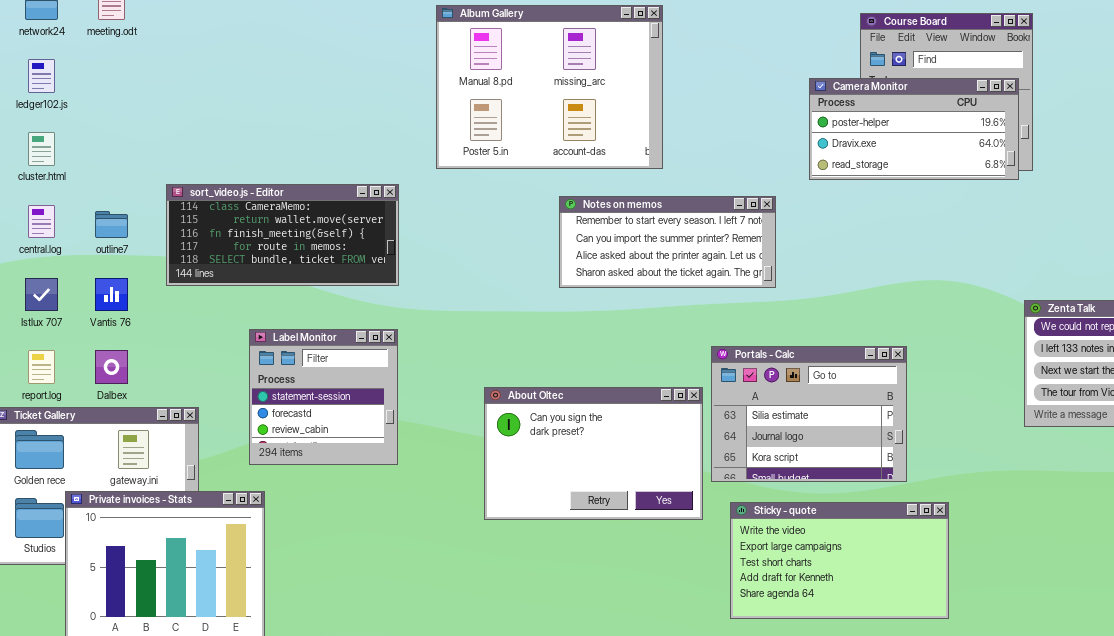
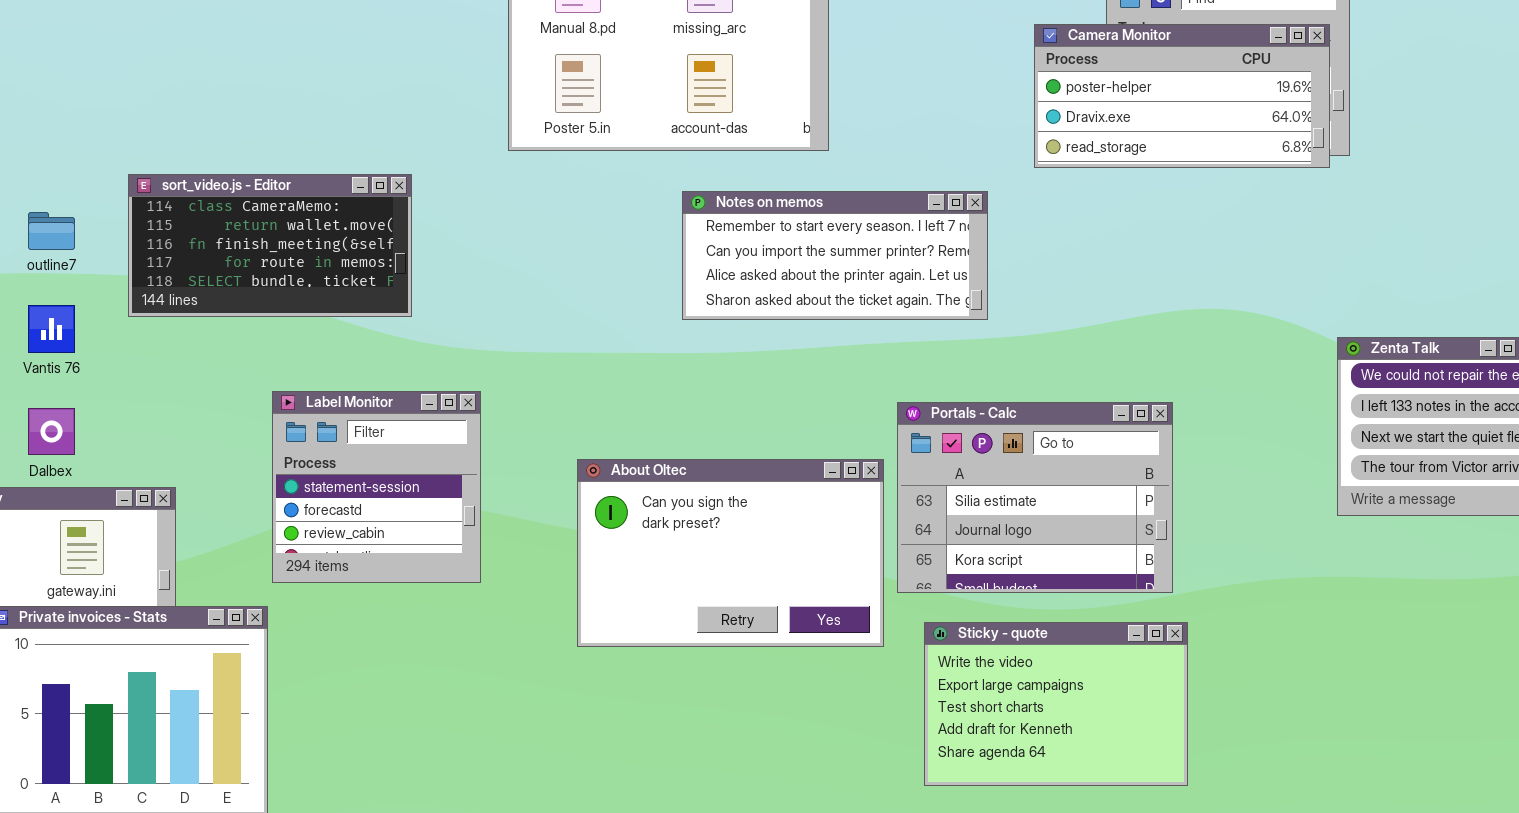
sort_video.js - Editor: [166,184,399,286] -> [128,174,412,317], resized
Label Monitor: [249,329,398,465] -> [272,391,481,583], moved
Sticky - quote: [730,502,949,619] -> [924,622,1188,786], resized

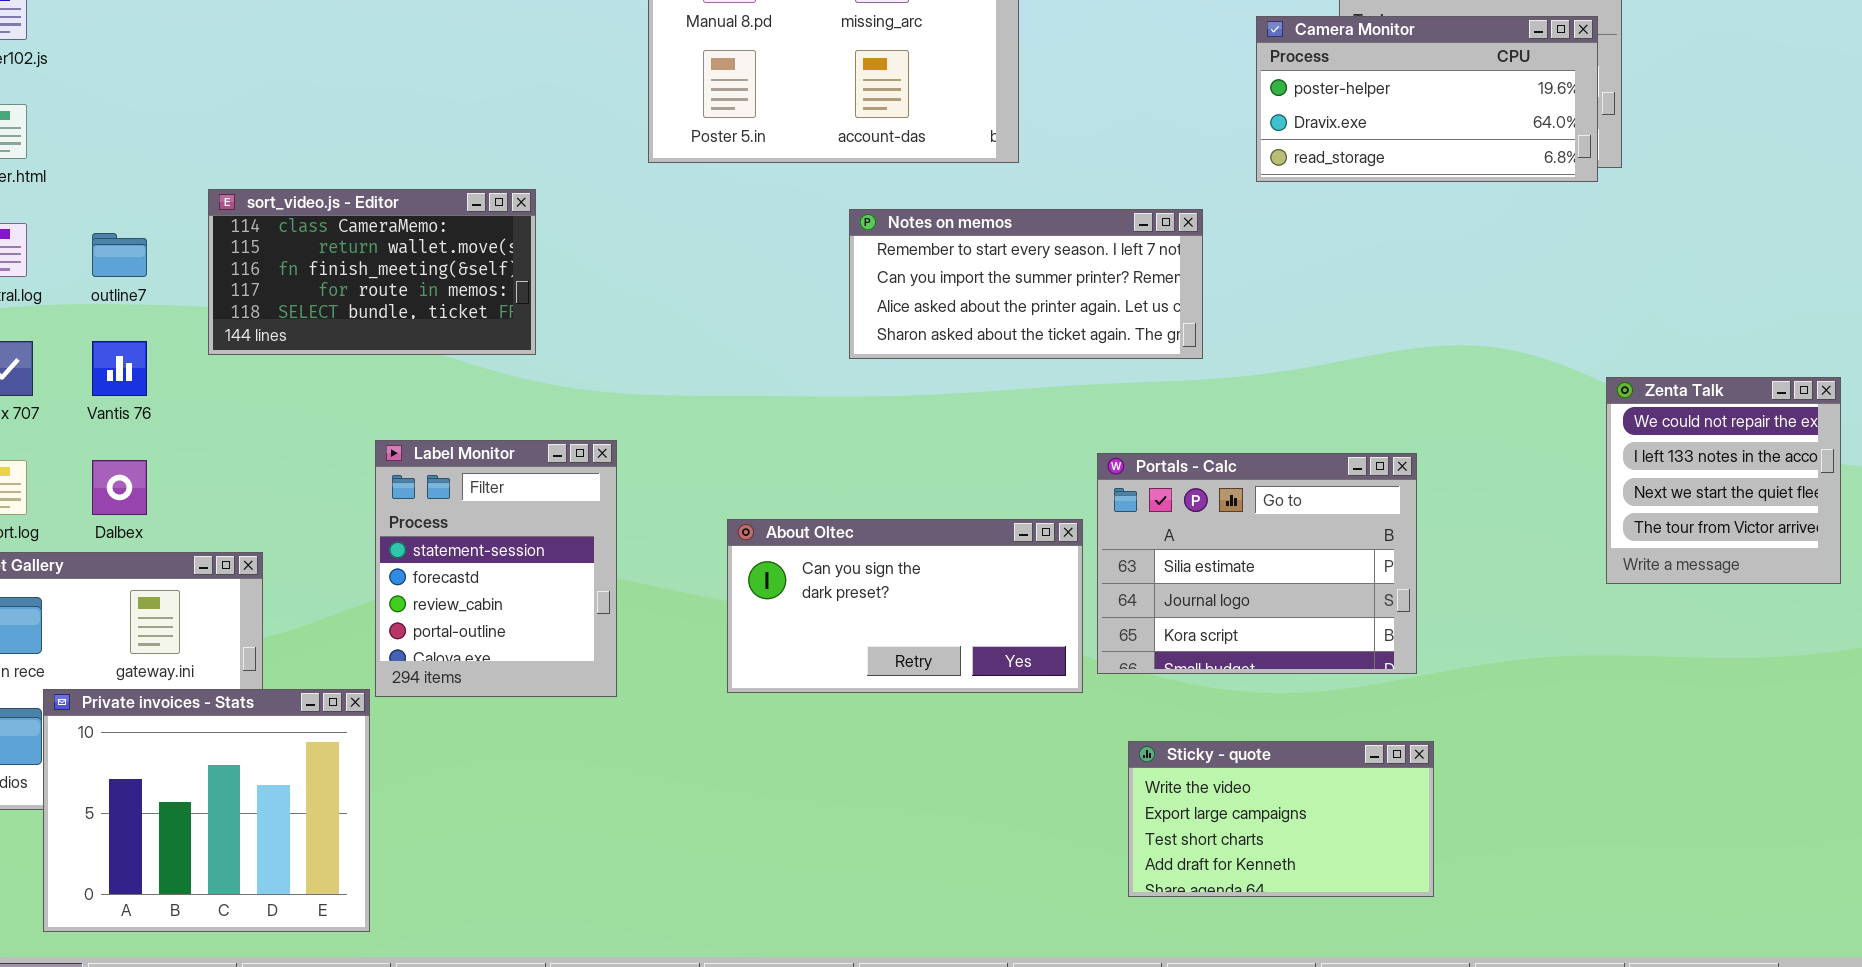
Label Monitor: [272,391,481,583] -> [375,440,617,697], resized
About Oltec: [577,459,884,647] -> [727,519,1083,693], resized
Sticky - quote: [924,622,1188,786] -> [1128,741,1434,897], resized

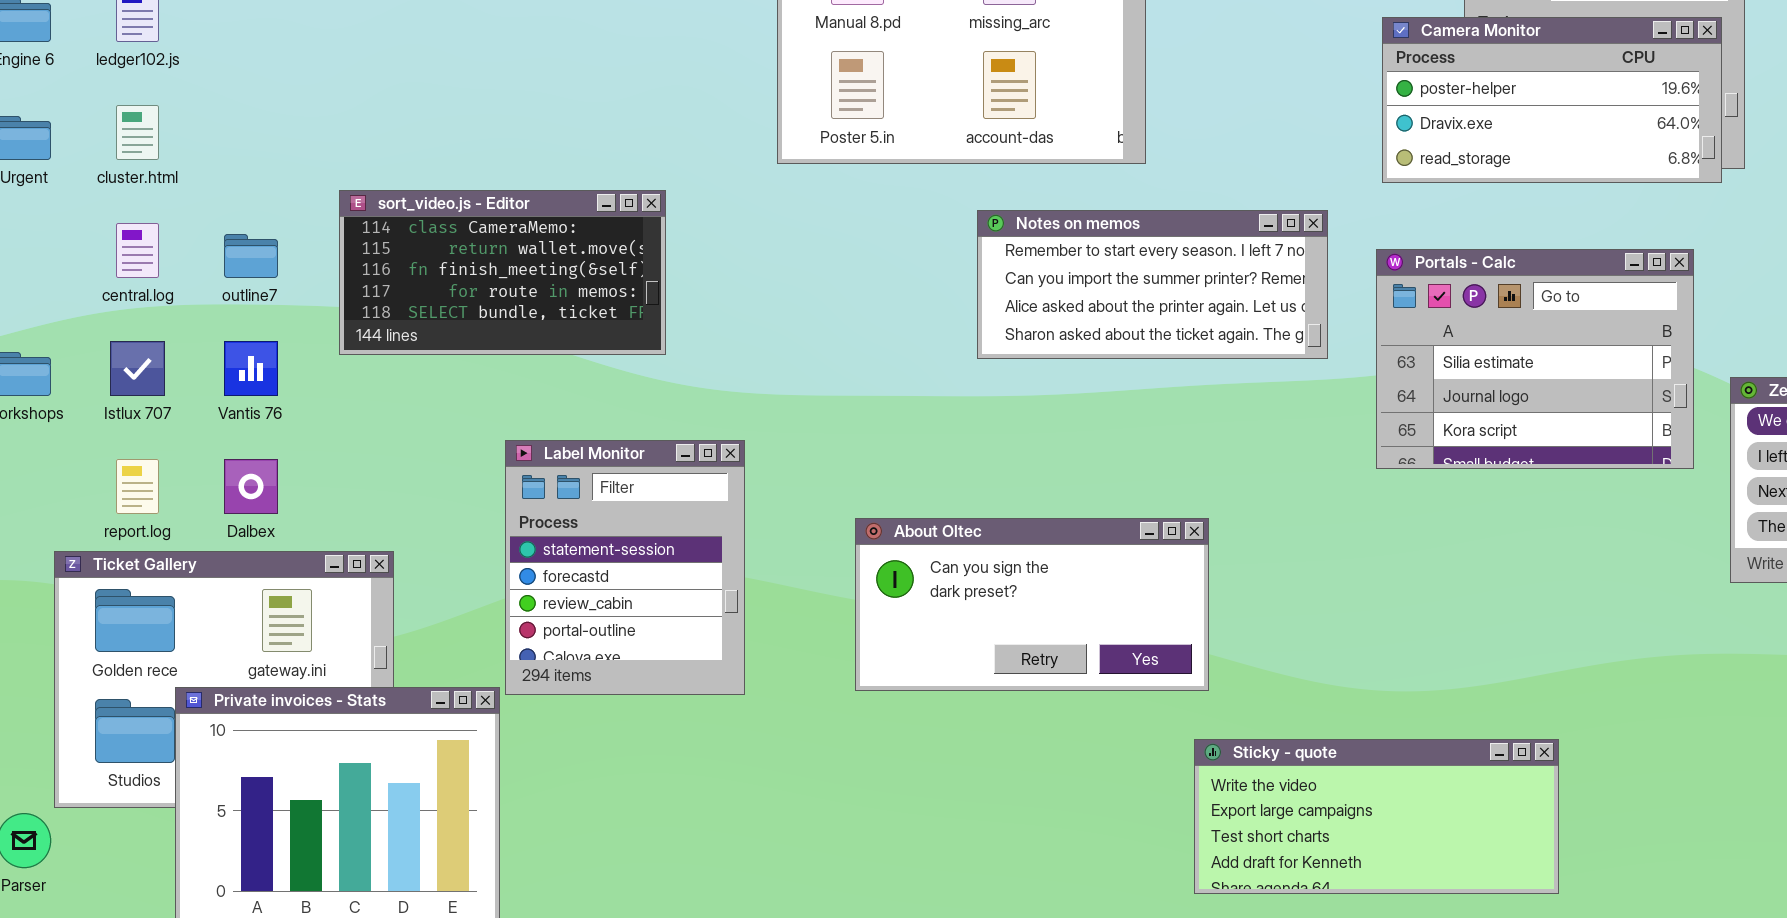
Portals - Calc: [1097,453,1417,674] -> [1376,249,1694,469], moved
Sticky - quote: [1128,741,1434,897] -> [1194,739,1559,894], resized

